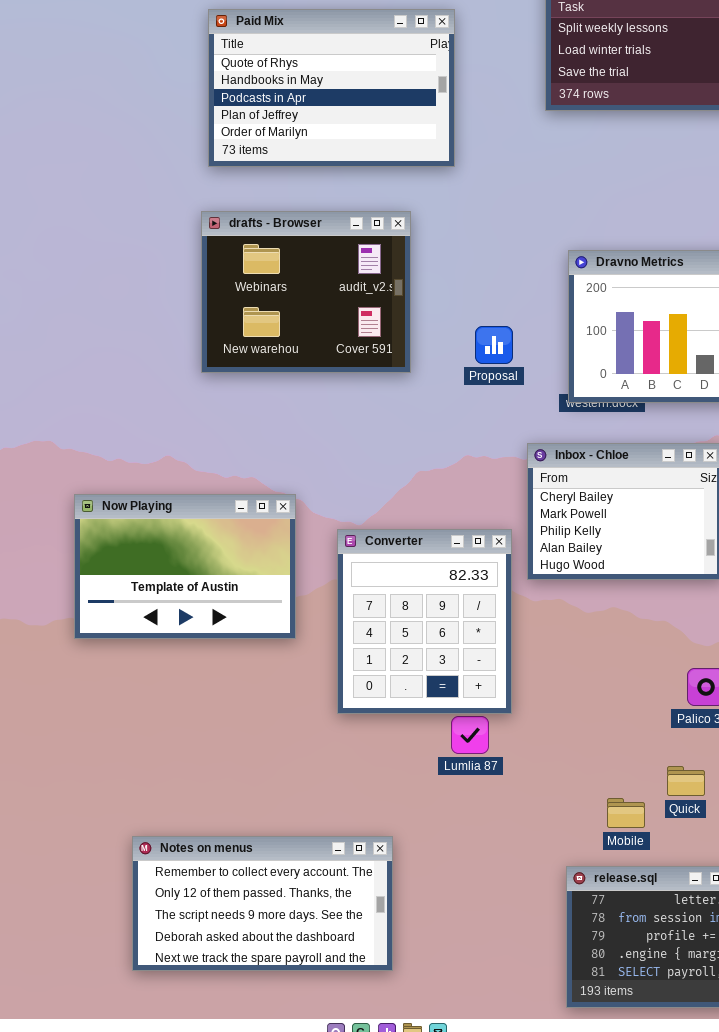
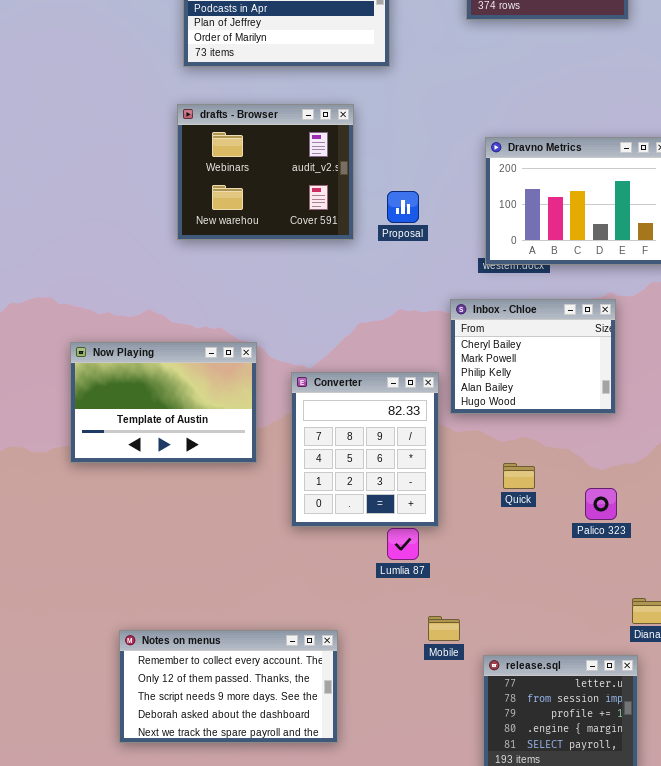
Proposal: [475,326,513,364] -> [387,191,419,223], moved
Quick: [667,766,705,796] -> [503,463,535,489], moved
Mobile: [607,798,645,828] -> [428,616,460,641], moved

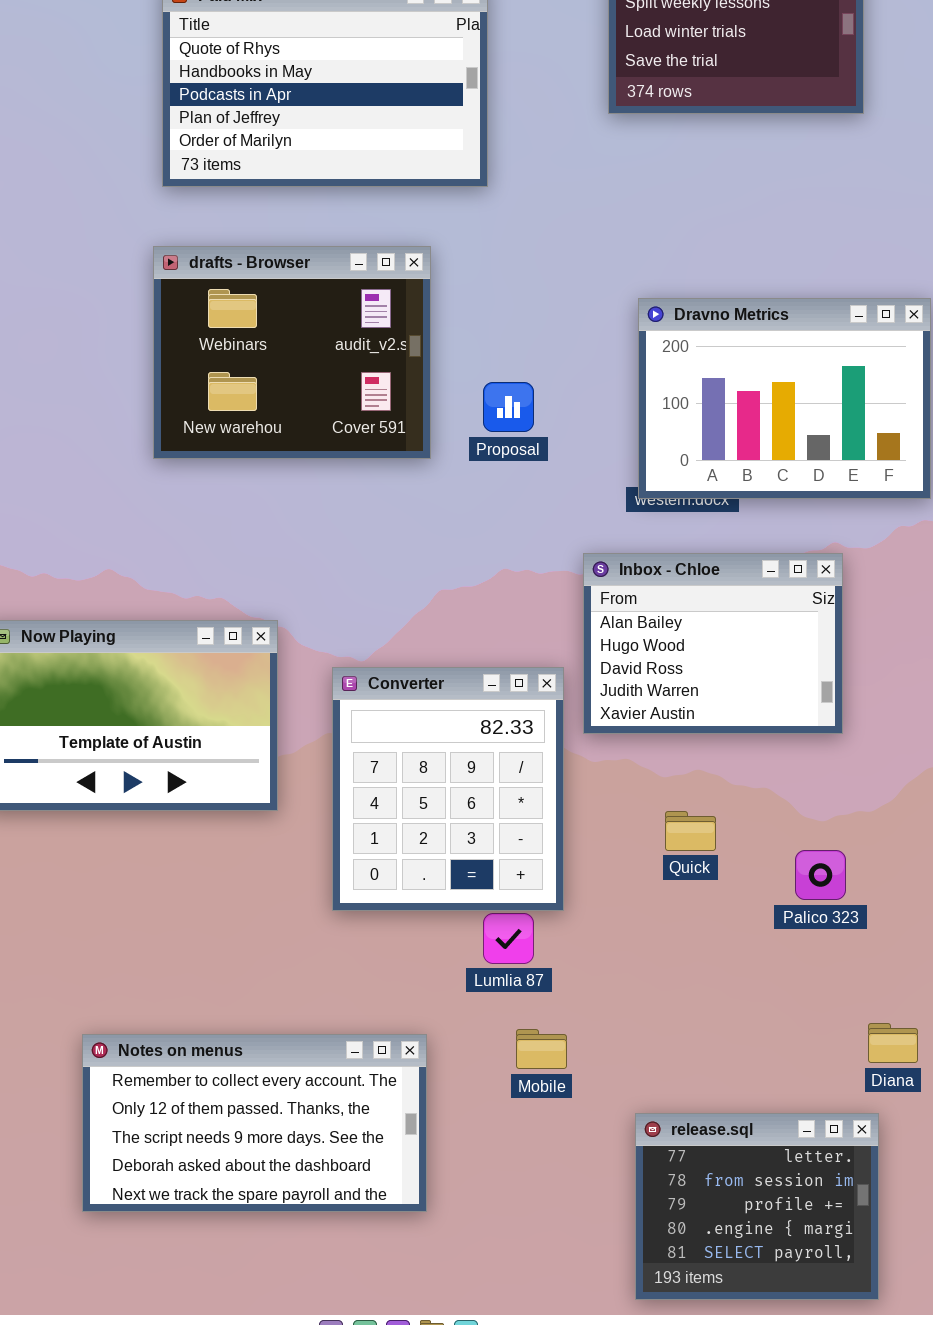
Inbox - Chloe: [450,299,616,414] -> [583,553,843,734], scrolled down 3 rows
Mobile: [428,616,460,641] -> [516,1029,567,1069], moved
Notes on menus: [119,630,338,743] -> [82,1034,427,1212], moved

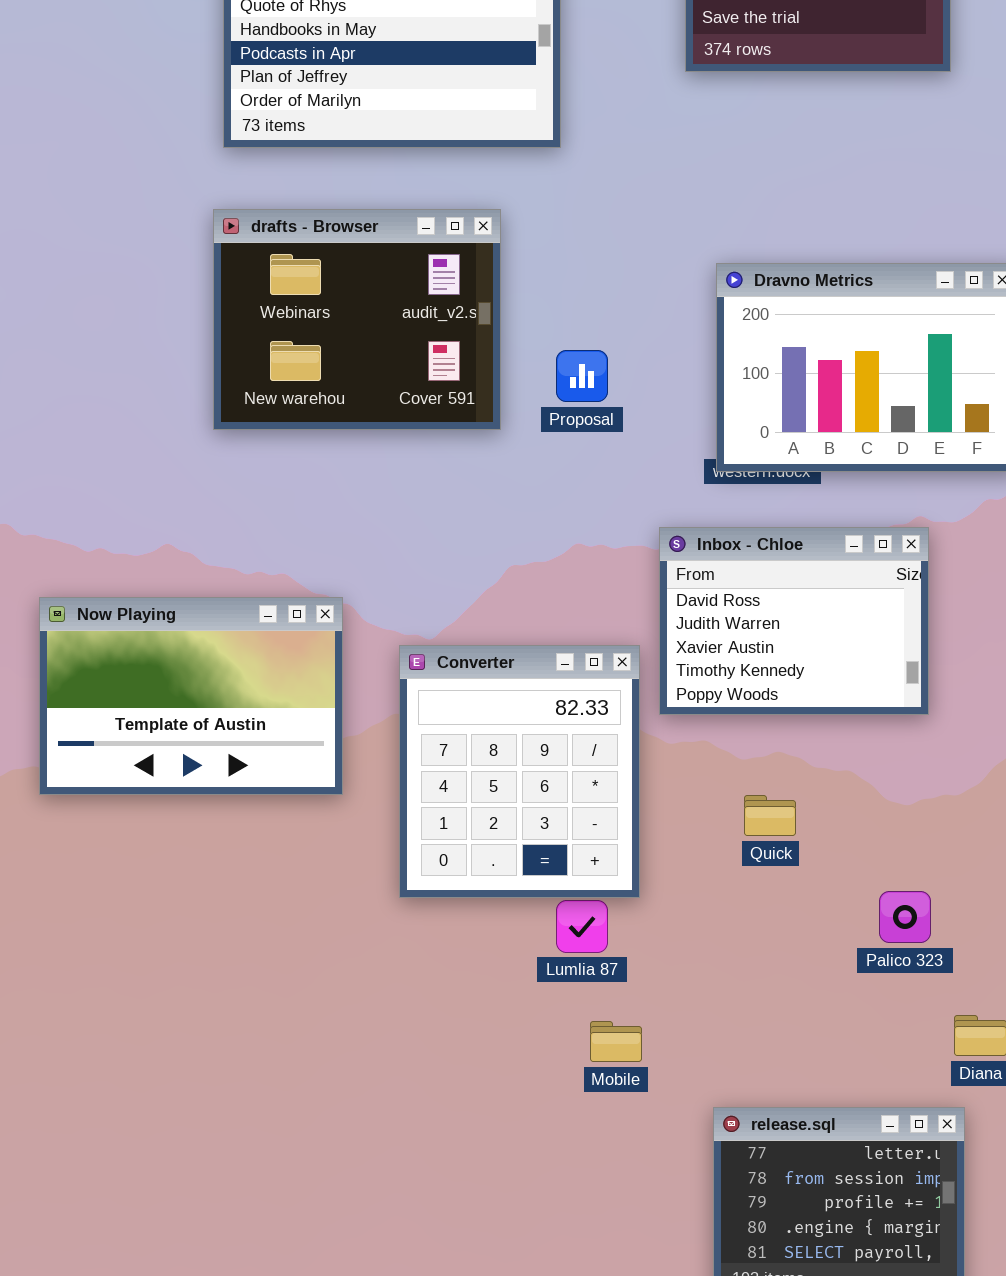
Inbox - Chloe: [583,553,843,734] -> [659,527,929,715], scrolled down 2 rows
Palico 323: [795,850,846,900] -> [879,891,931,943], moved
Notes on menus: [82,1034,427,1212] -> none, closed

